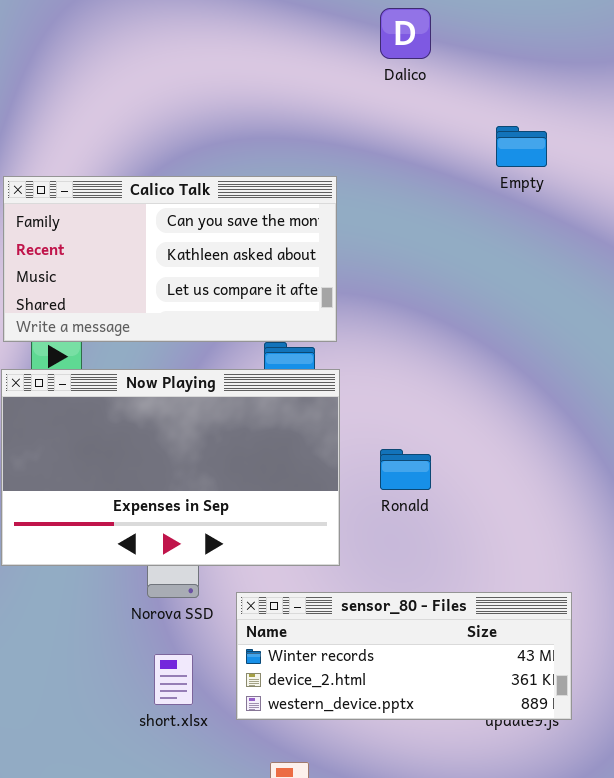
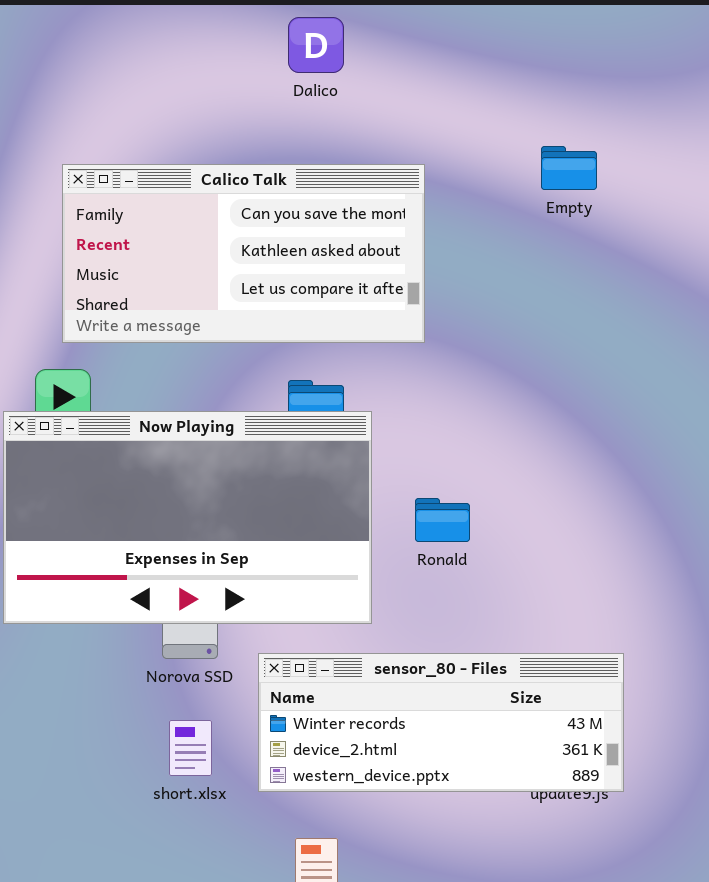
Dalico: [380,8,431,59] -> [288,17,344,73], moved
Calico Talk: [3,176,337,342] -> [62,164,425,343], moved

